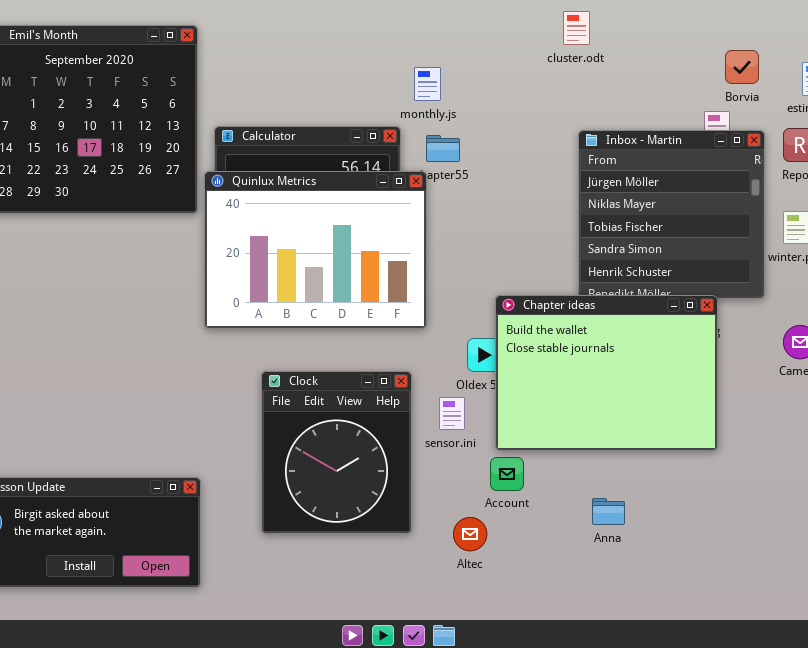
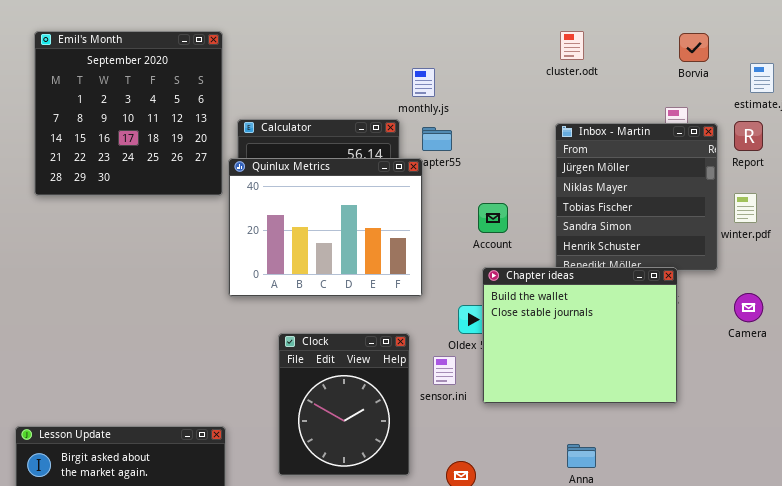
cluster.odt: [563,11,590,45] -> [560,31,584,60], moved
Borvia: [725,50,759,84] -> [679,33,709,62], moved
Account: [490,457,524,491] -> [478,203,508,233], moved

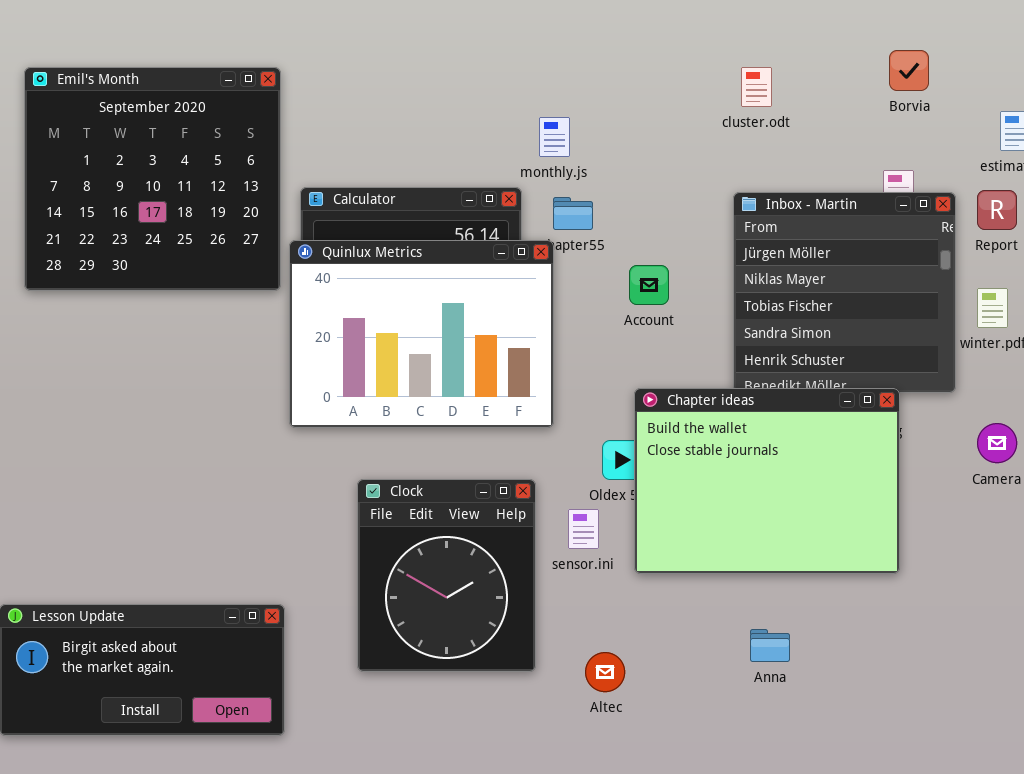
Borvia: [679,33,709,62] -> [889,50,929,91], moved
Account: [478,203,508,233] -> [629,265,669,305], moved

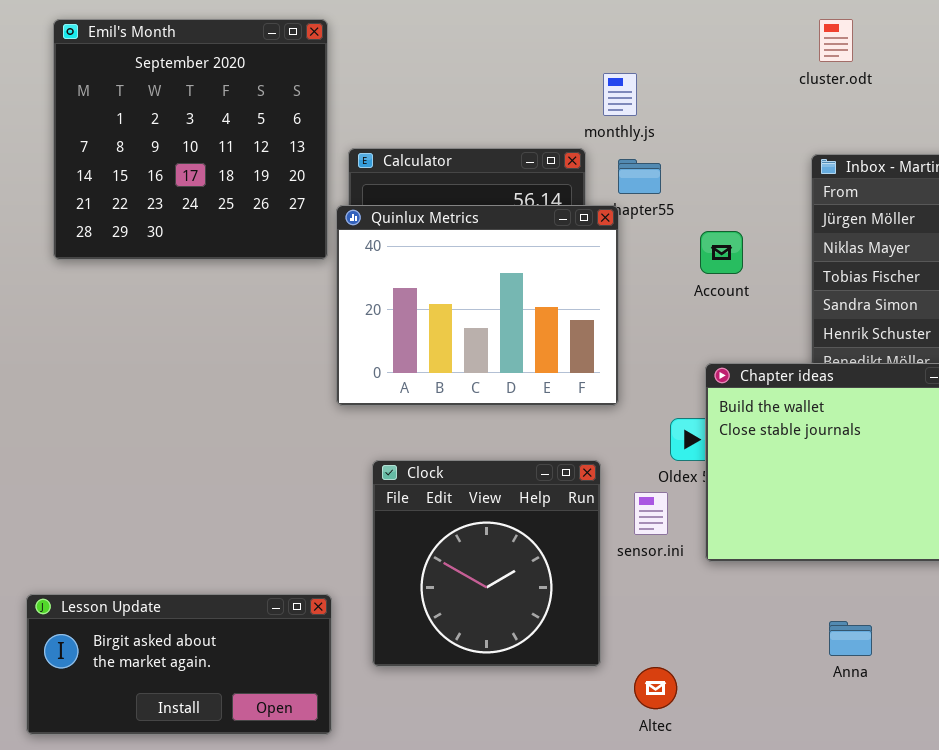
Clock: [357,479,536,672] -> [372,460,601,667], resized
Altec: [585,652,625,692] -> [634,667,677,709], moved

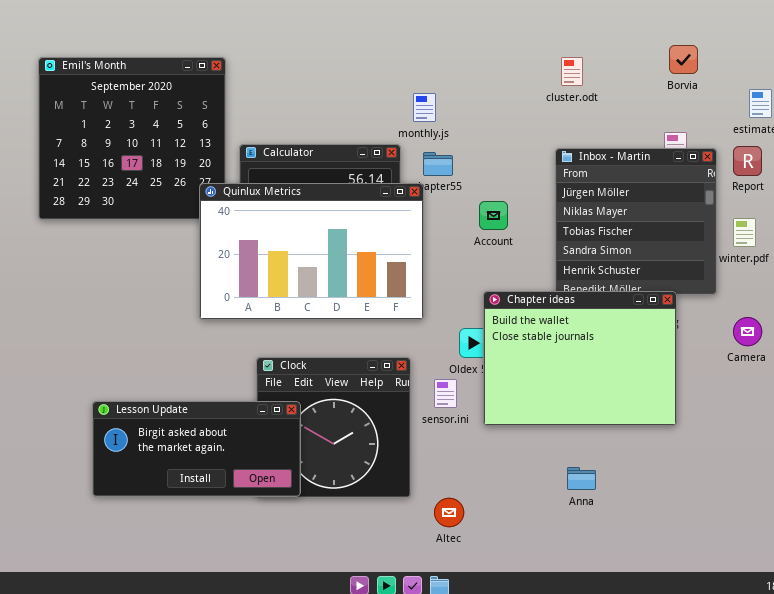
Quinlux Metrics: [336,205,619,406] -> [199,183,424,320], resized
Lesson Update: [26,594,332,735] -> [92,401,301,497], moved

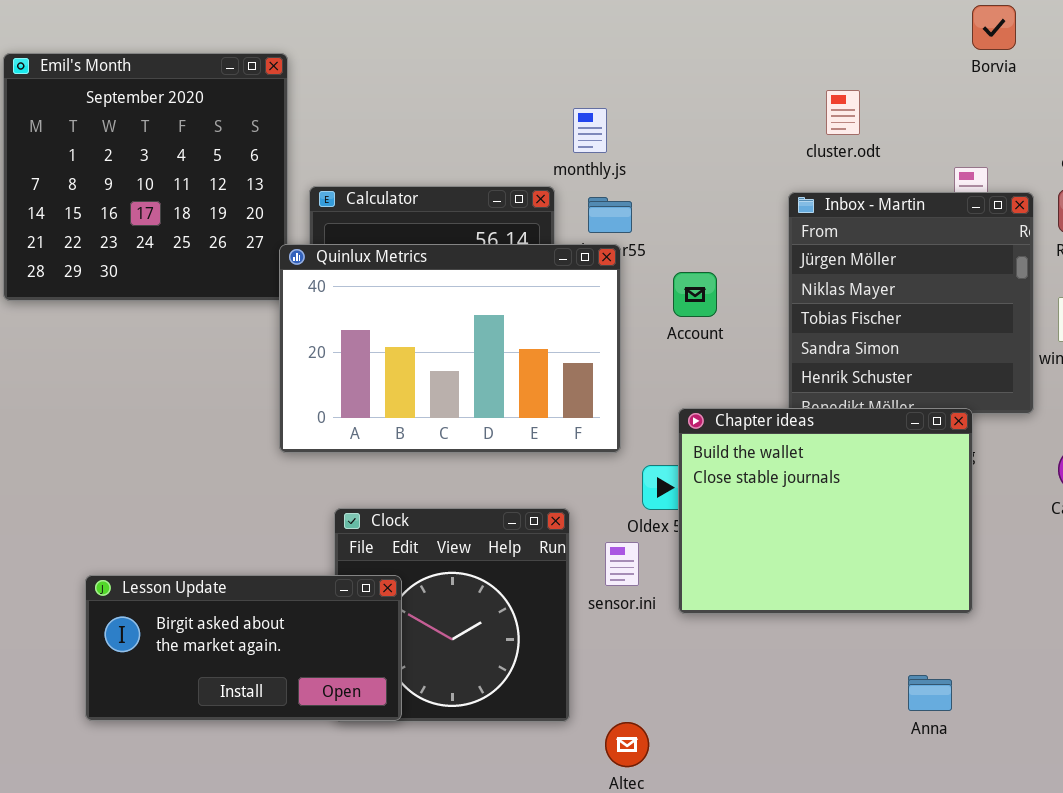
Borvia: [669,45,698,74] -> [972,5,1016,50], moved
cluster.odt: [561,57,583,86] -> [826,90,860,135], moved
Quinlux Metrics: [199,183,424,320] -> [279,244,621,453], moved
Anna: [567,467,596,490] -> [908,675,952,711], moved

